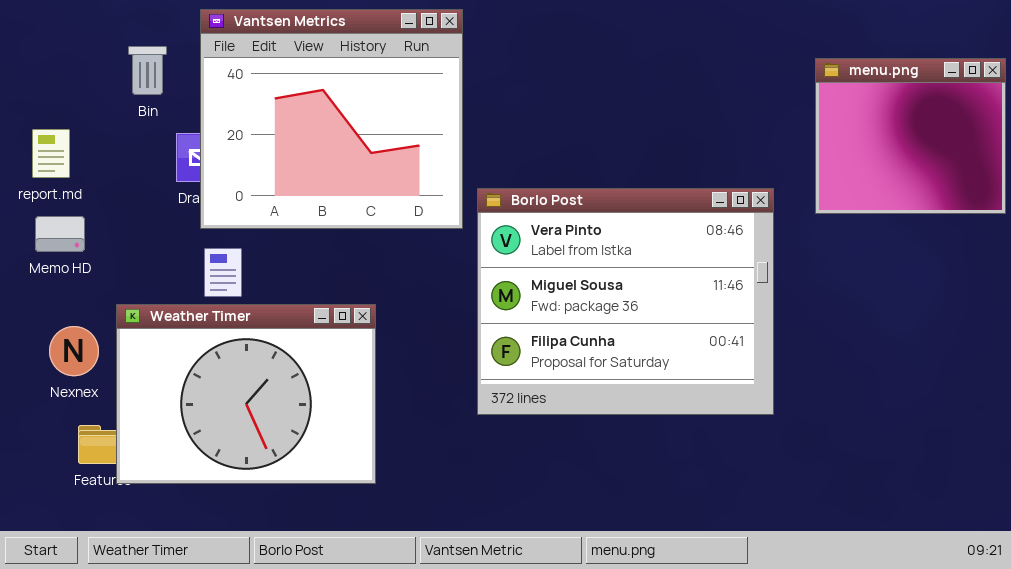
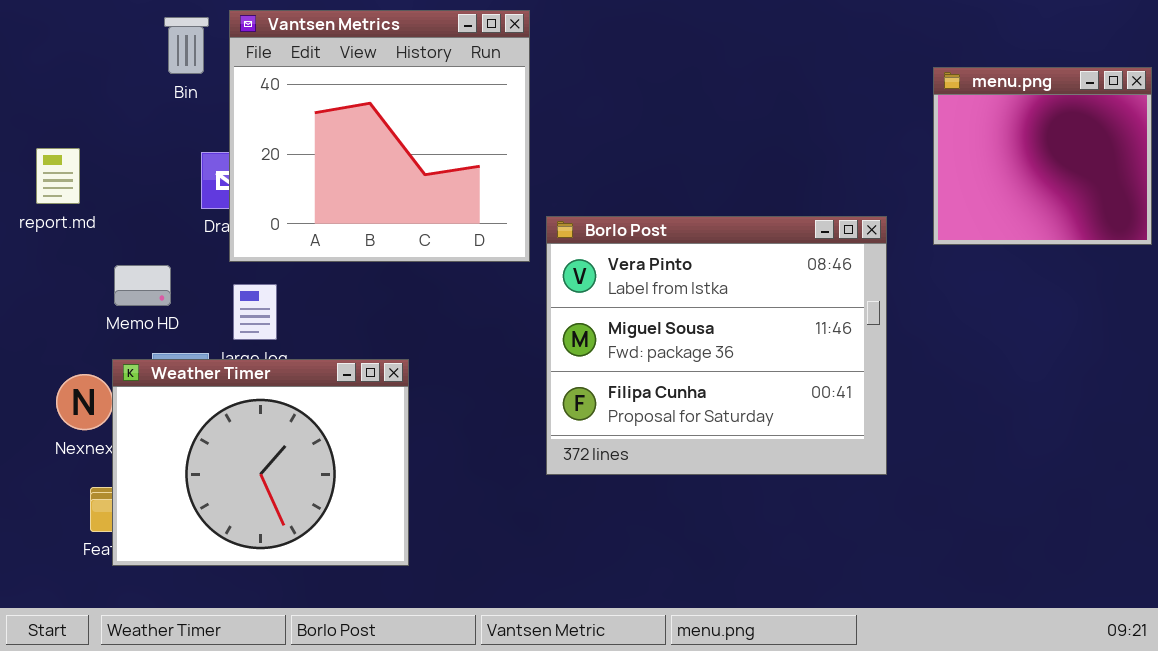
Bin: [128,46,167,95] -> [164,17,209,74], moved
Memo HD: [35,216,85,252] -> [114,265,171,306], moved
Weather Timer: [116,304,376,484] -> [112,359,409,566], moved

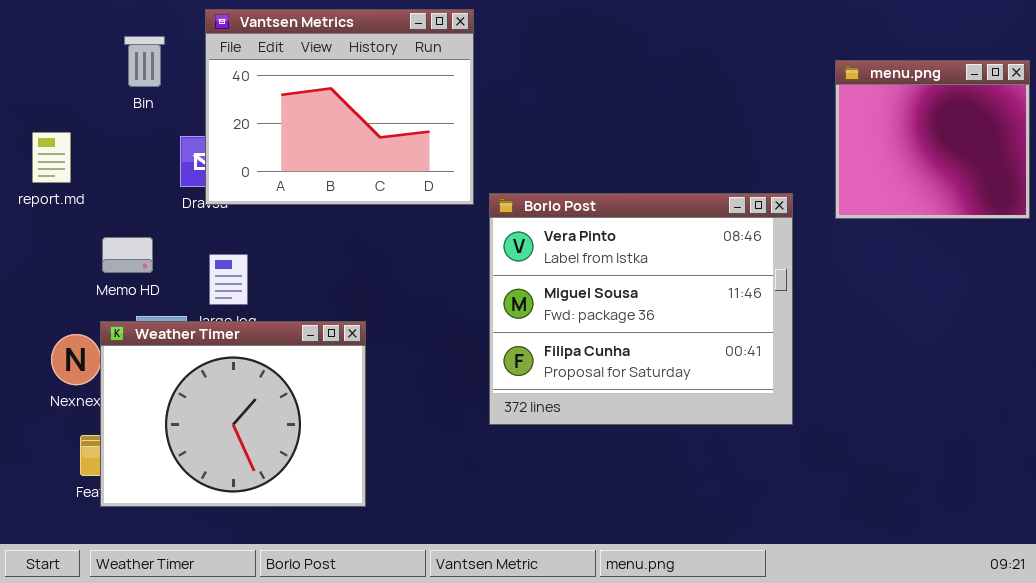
Vantsen Metrics: [229,10,530,262] -> [205,9,474,205], resized
Bin: [164,17,209,74] -> [124,36,165,87], moved

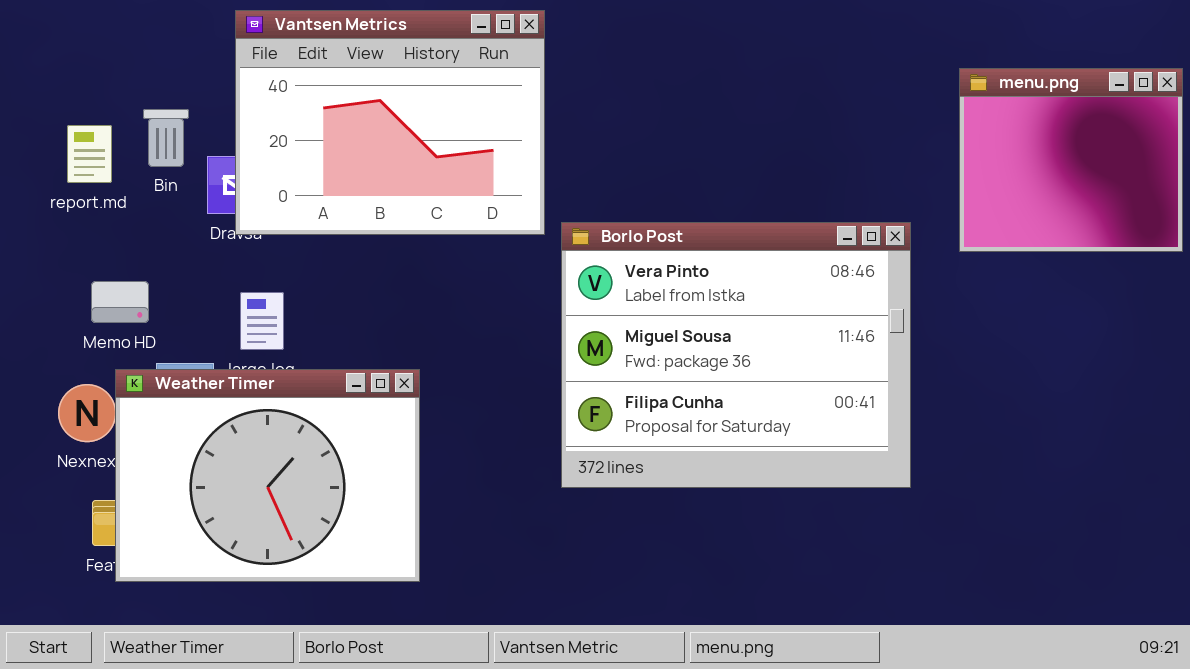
Bin: [124,36,165,87] -> [143,109,189,167], moved
report.md: [32,132,71,183] -> [67,125,112,183], moved
Memo HD: [102,237,153,273] -> [91,281,149,323], moved

